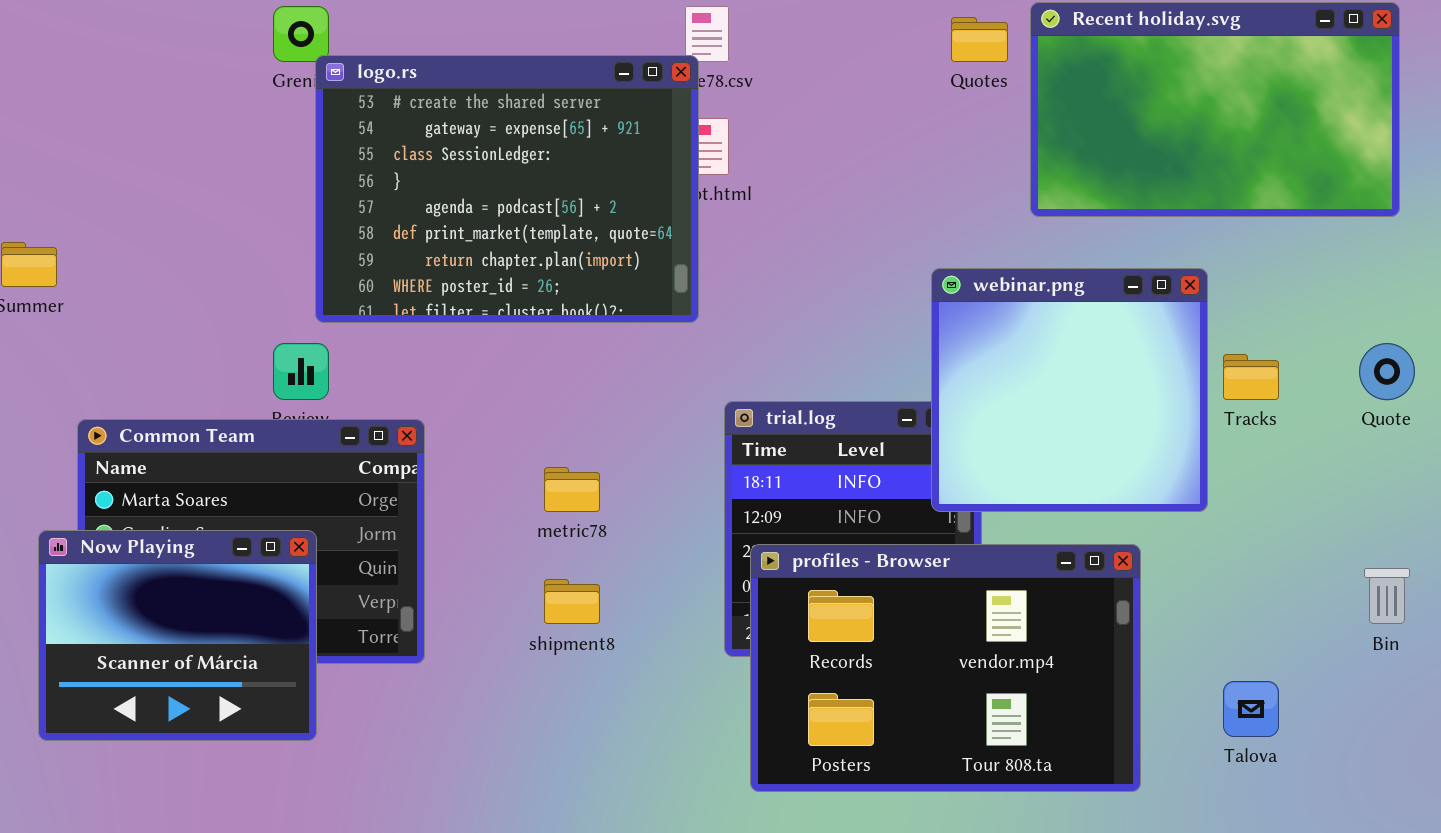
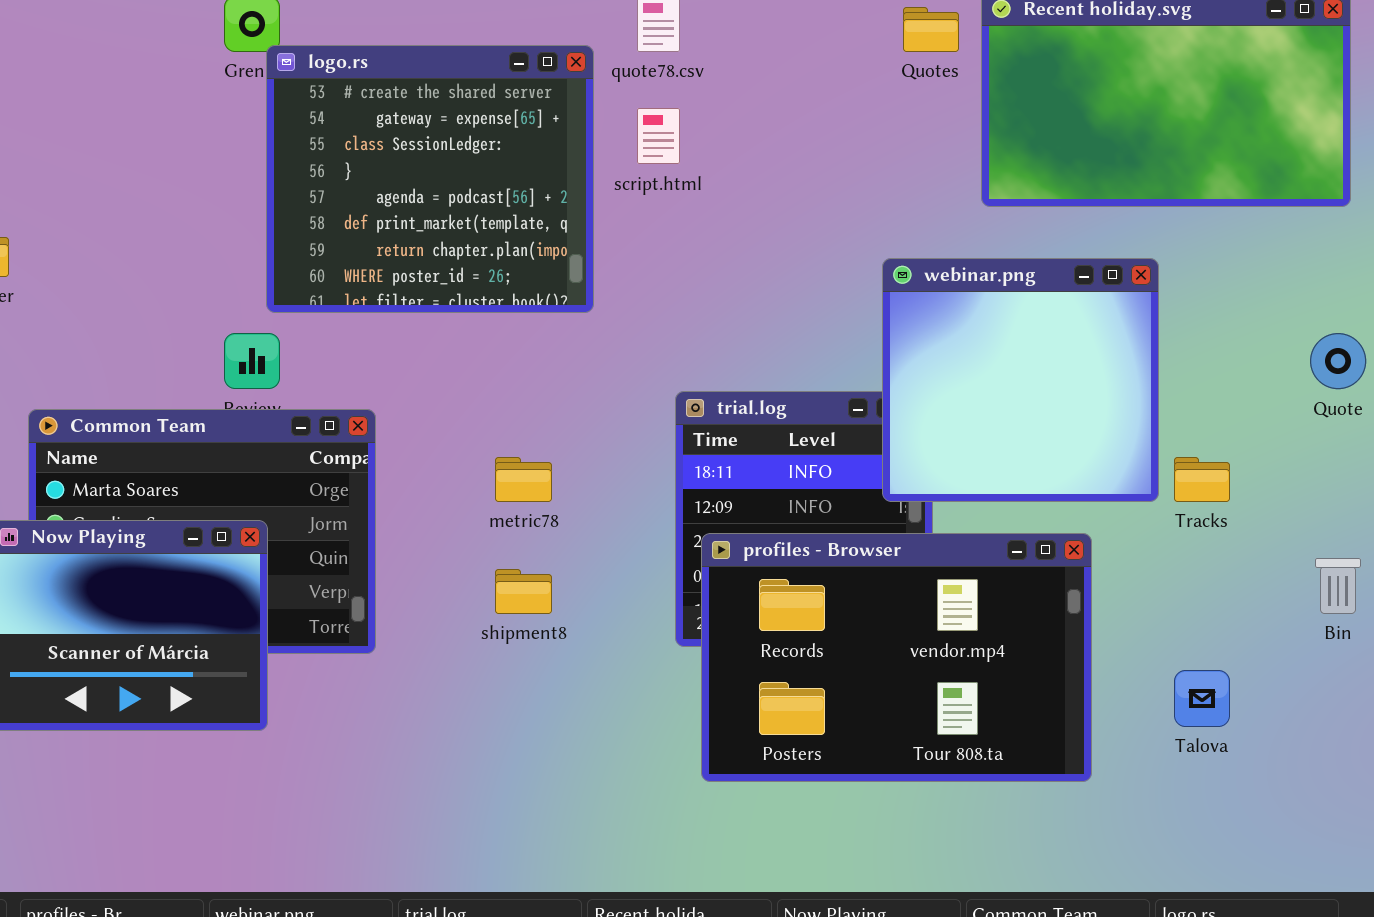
logo.rs: [315,55,699,323] -> [266,45,594,313], resized
Tracks: [1223,354,1279,400] -> [1174,457,1230,502], moved

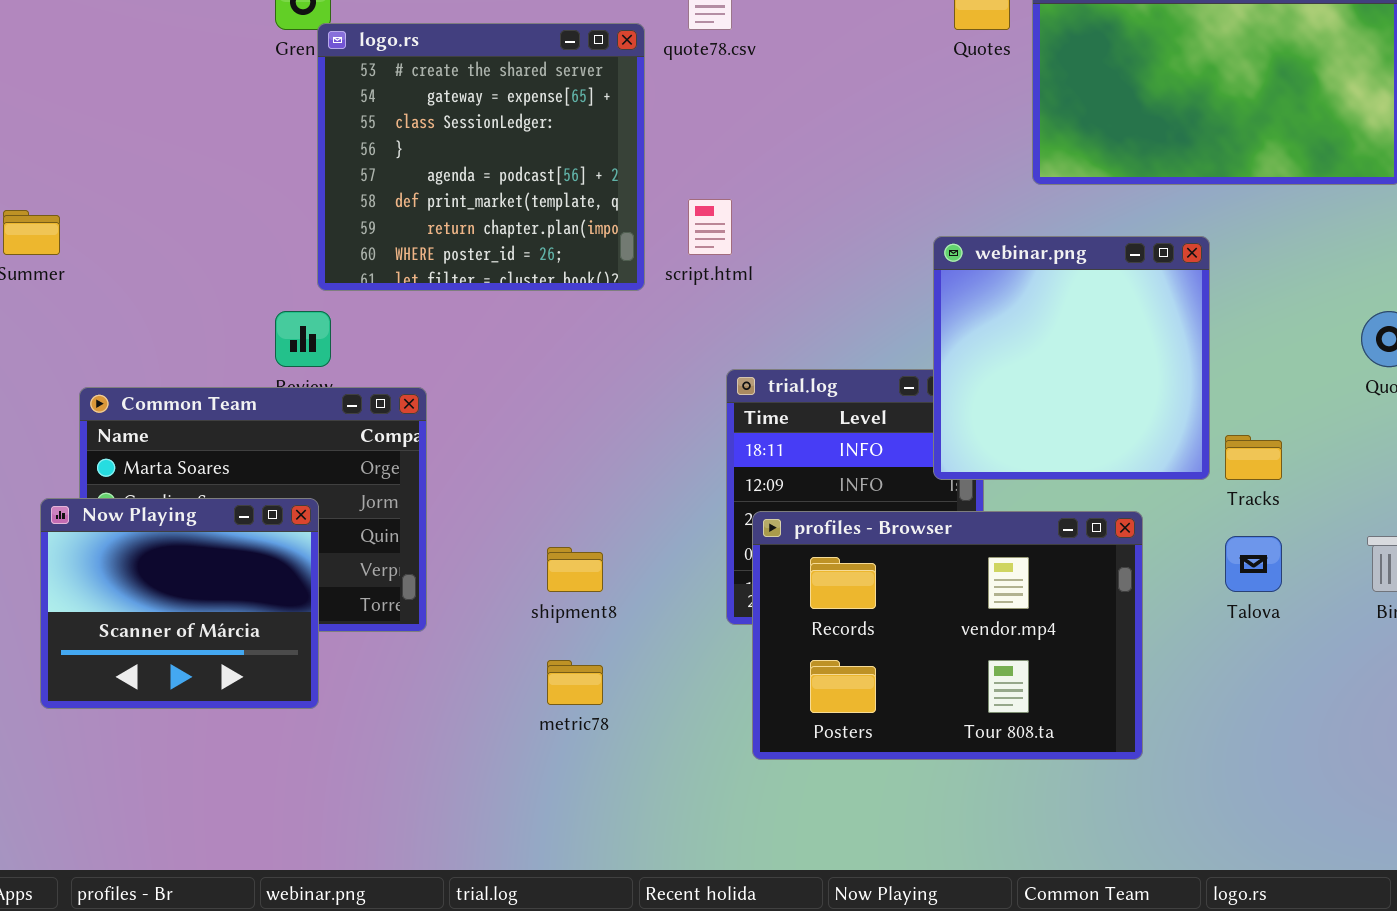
script.html: [637,108,680,164] -> [688,199,732,255], moved
metric78: [495,457,552,502] -> [547,660,603,705], moved
Talova: [1174,670,1230,727] -> [1225,536,1282,592], moved

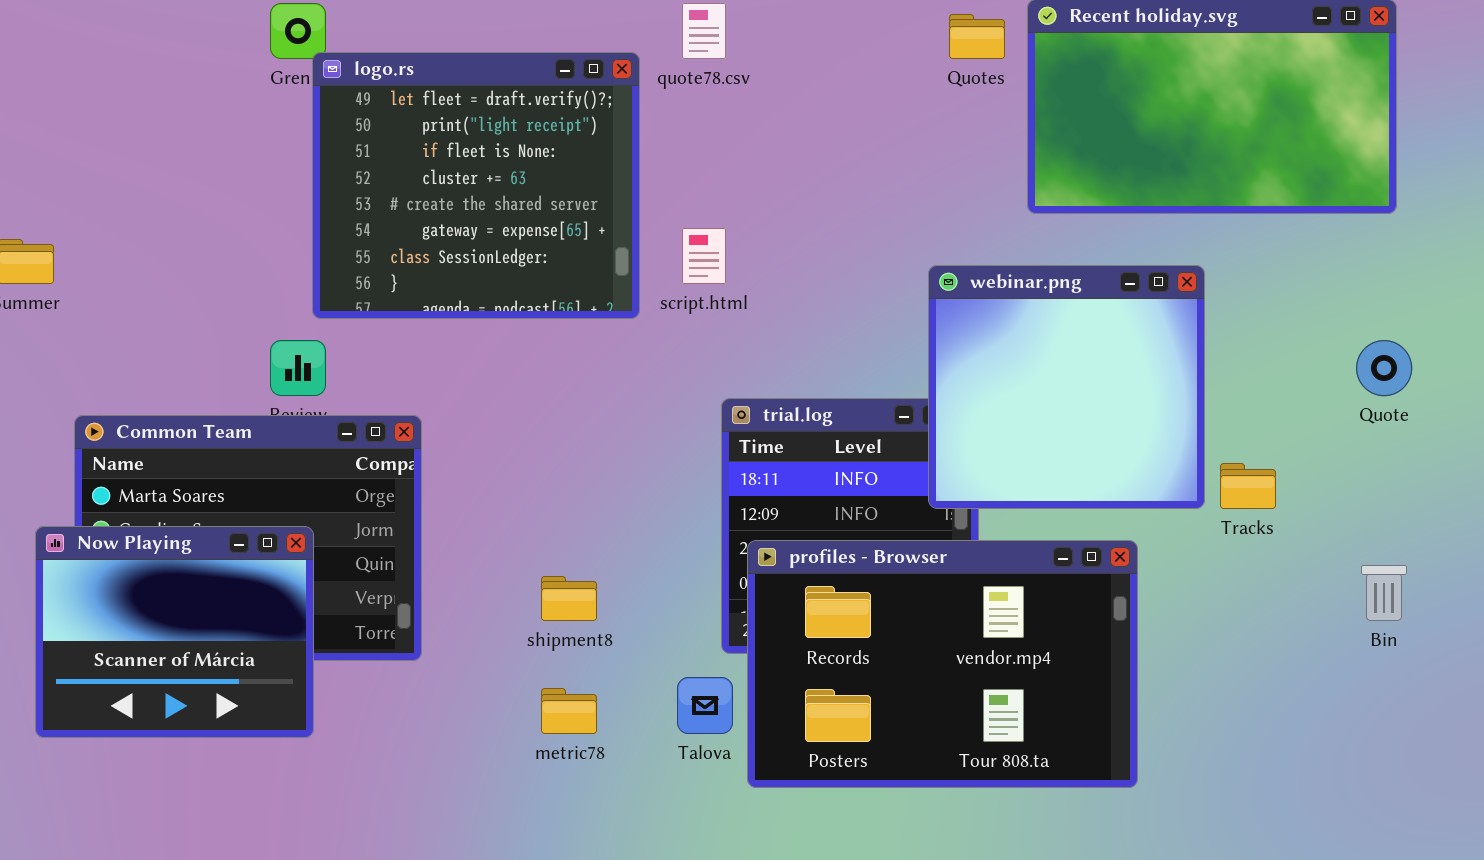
logo.rs: [317,23,645,291] -> [312,52,640,319], scrolled up 4 rows
Talova: [1225,536,1282,592] -> [677,677,733,734], moved

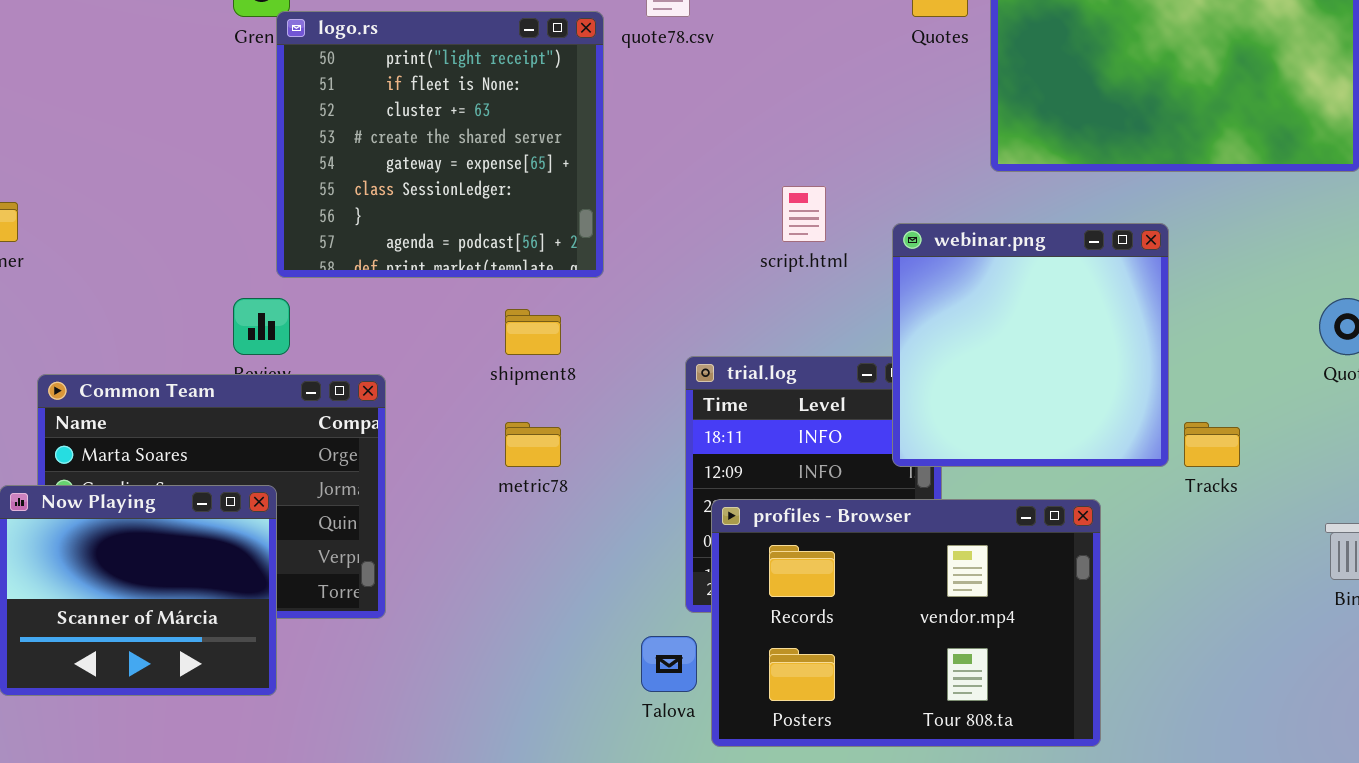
logo.rs: [312,52,640,319] -> [276,11,604,278], scrolled down 1 row
script.html: [682,228,726,284] -> [782,186,826,242], moved
shipment8: [541,576,597,621] -> [505,309,561,355], moved
metric78: [541,688,597,734] -> [505,422,561,467], moved

